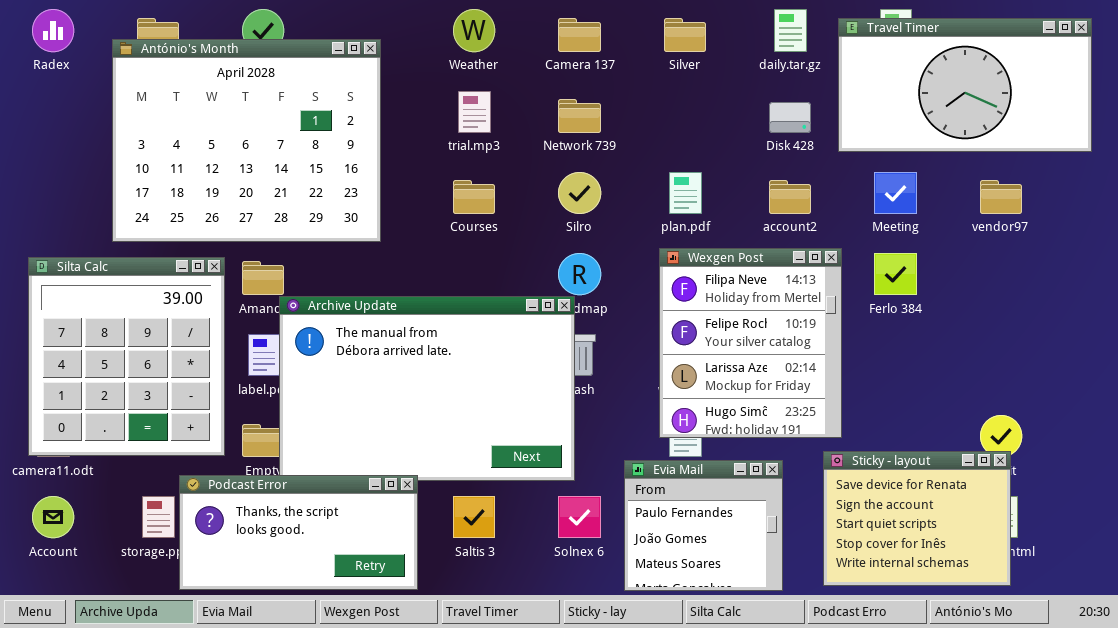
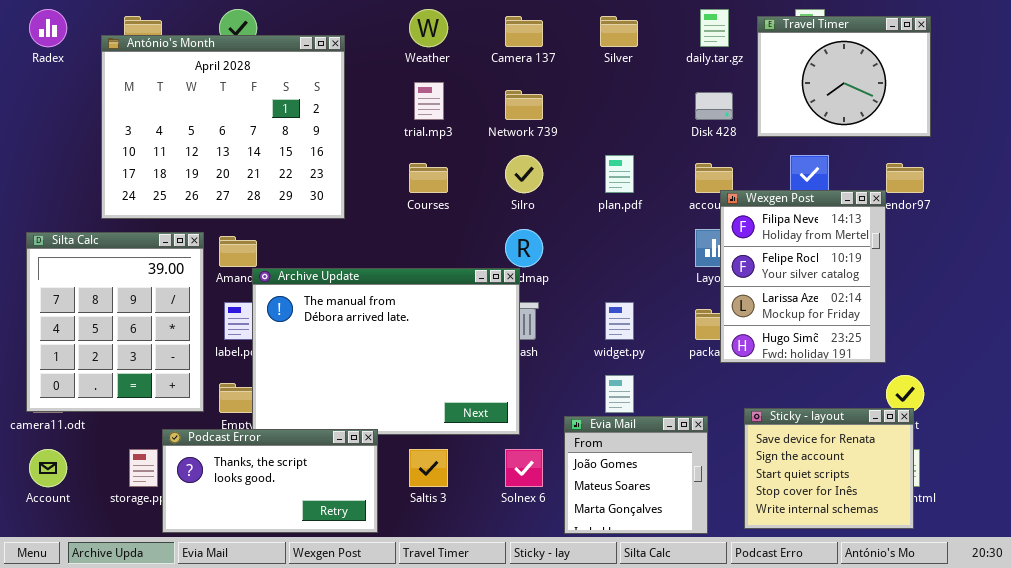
Travel Timer: [838,18,1092,152] -> [757,16,931,137], resized
Wexgen Post: [659,248,842,438] -> [720,190,886,363], moved
Evia Mail: [624,460,783,591] -> [564,416,708,534], scrolled down 1 row

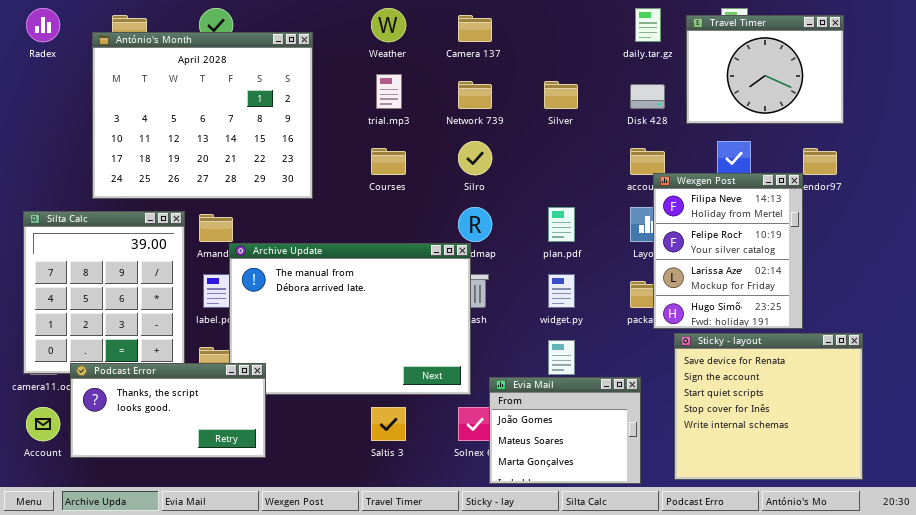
Silver: [600,16,638,47] -> [544,81,578,109], moved
plan.pdf: [605,155,634,193] -> [548,207,575,242], moved
Sticky - layout: [744,408,914,529] -> [674,333,863,480], resized
Evia Mail: [564,416,708,534] -> [489,377,641,484], resized
Podcast Error: [162,429,378,533] -> [70,363,266,458], moved

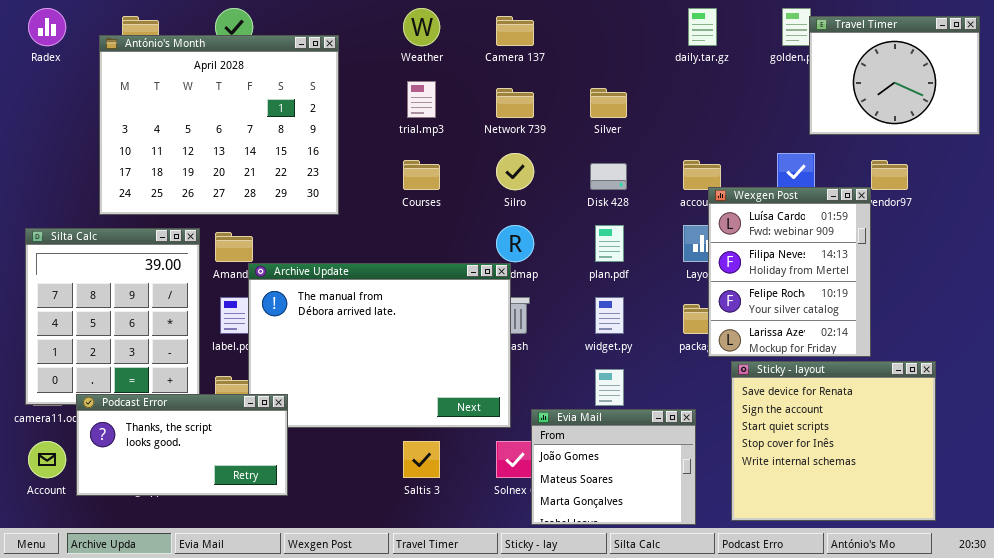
Travel Timer: [686,15,844,124] -> [809,16,980,135], moved
Disk 428: [630,84,665,109] -> [590,163,627,190], moved
Wexgen Post: [653,173,803,329] -> [708,187,871,357], scrolled up 1 row

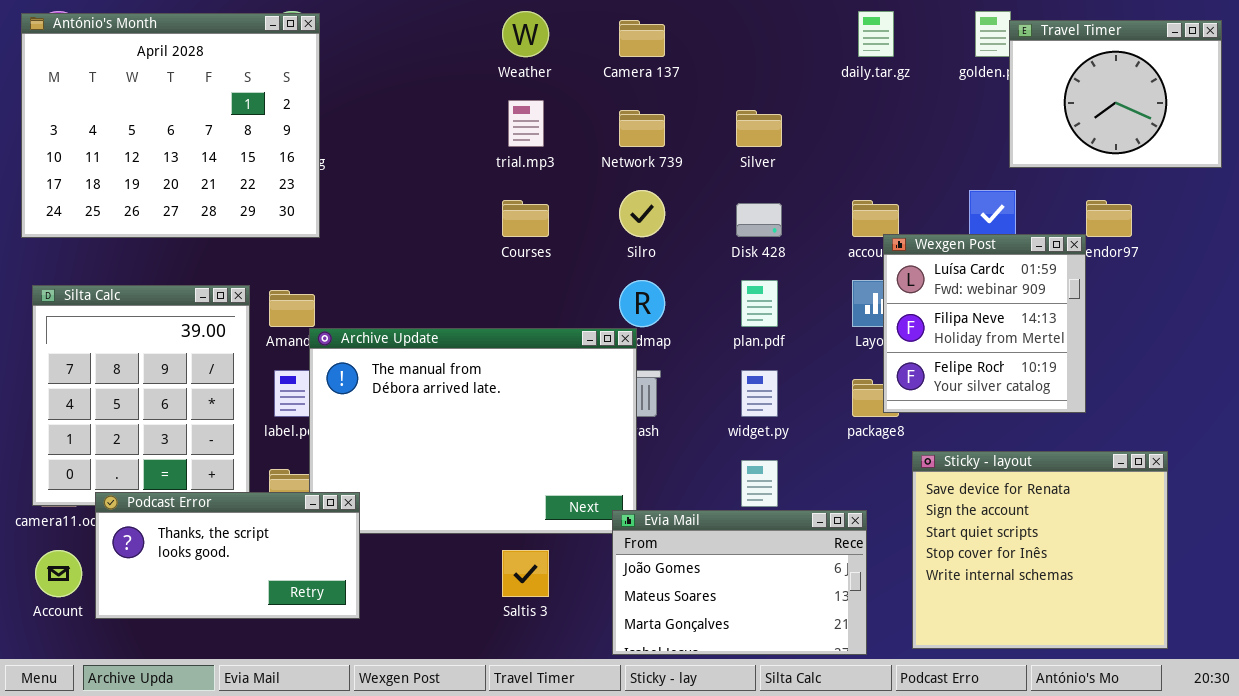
António's Month: [99,35,339,215] -> [21,13,320,238], moved
Wexgen Post: [708,187,871,357] -> [883,234,1086,413], resized
Evia Mail: [531,409,696,525] -> [612,510,867,655], resized

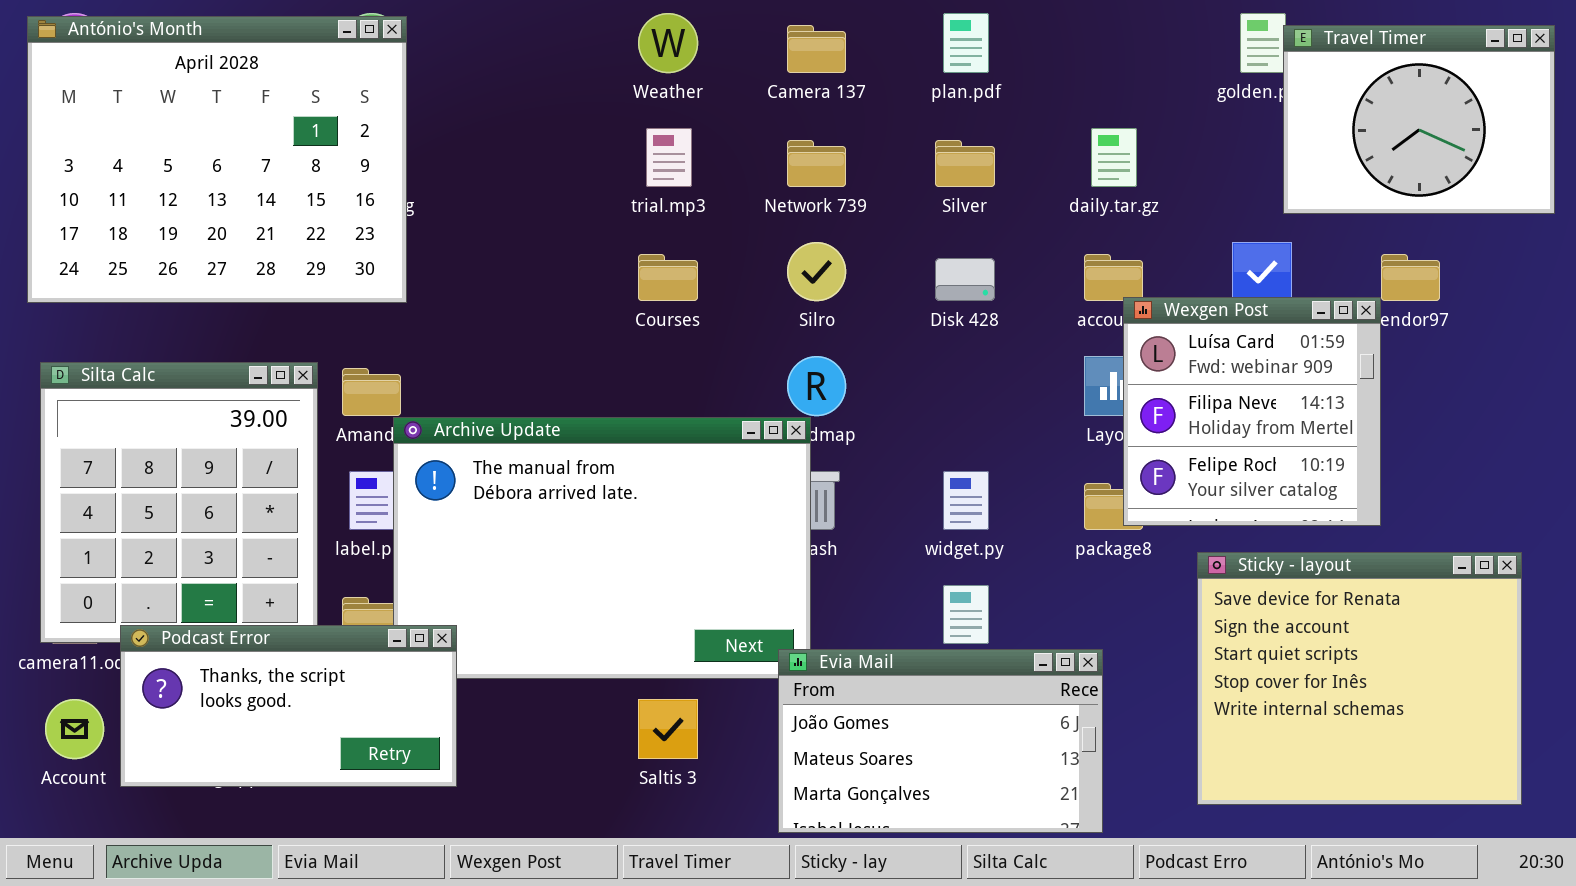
daily.tar.gz: [858,11,894,57] -> [1091,128,1137,187], moved
plan.pdf: [741,280,778,327] -> [943,13,989,73], moved
Sticky - layout: [912,451,1168,649] -> [1197,552,1522,805], moved

